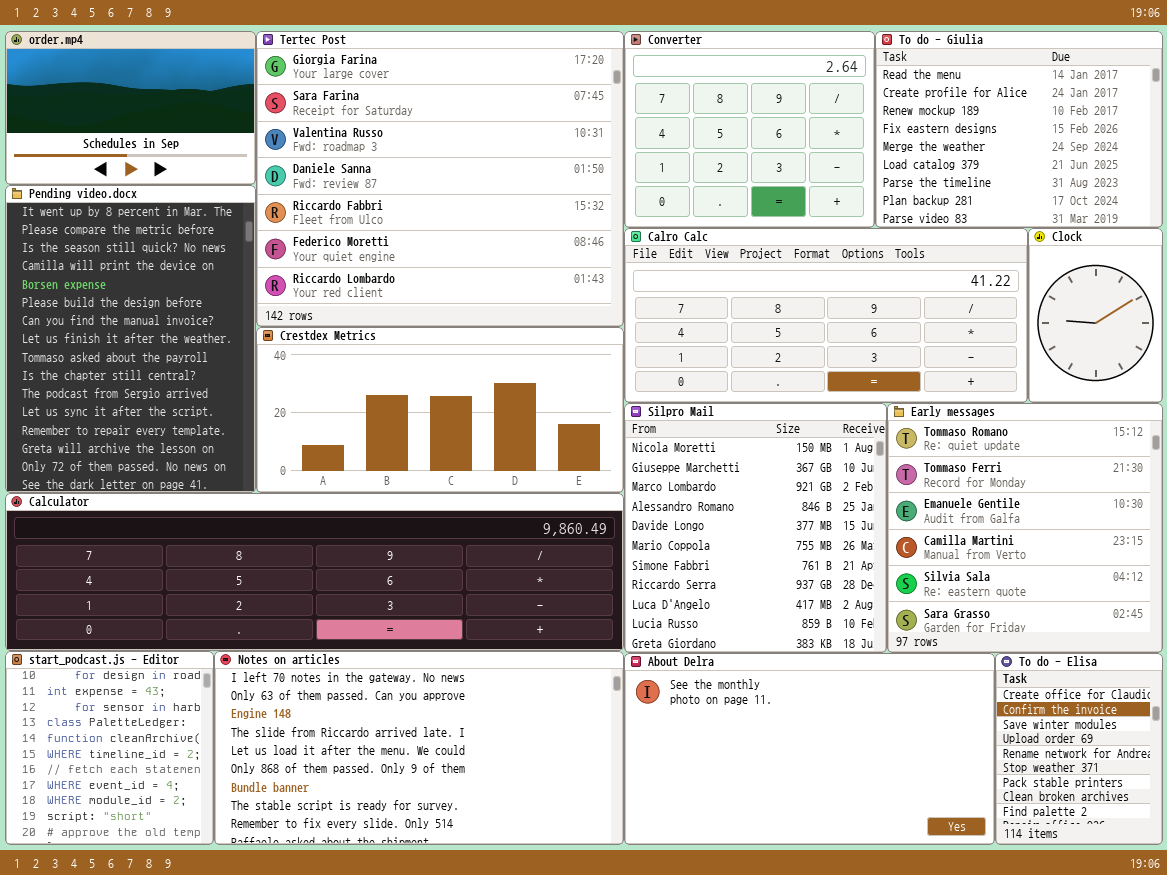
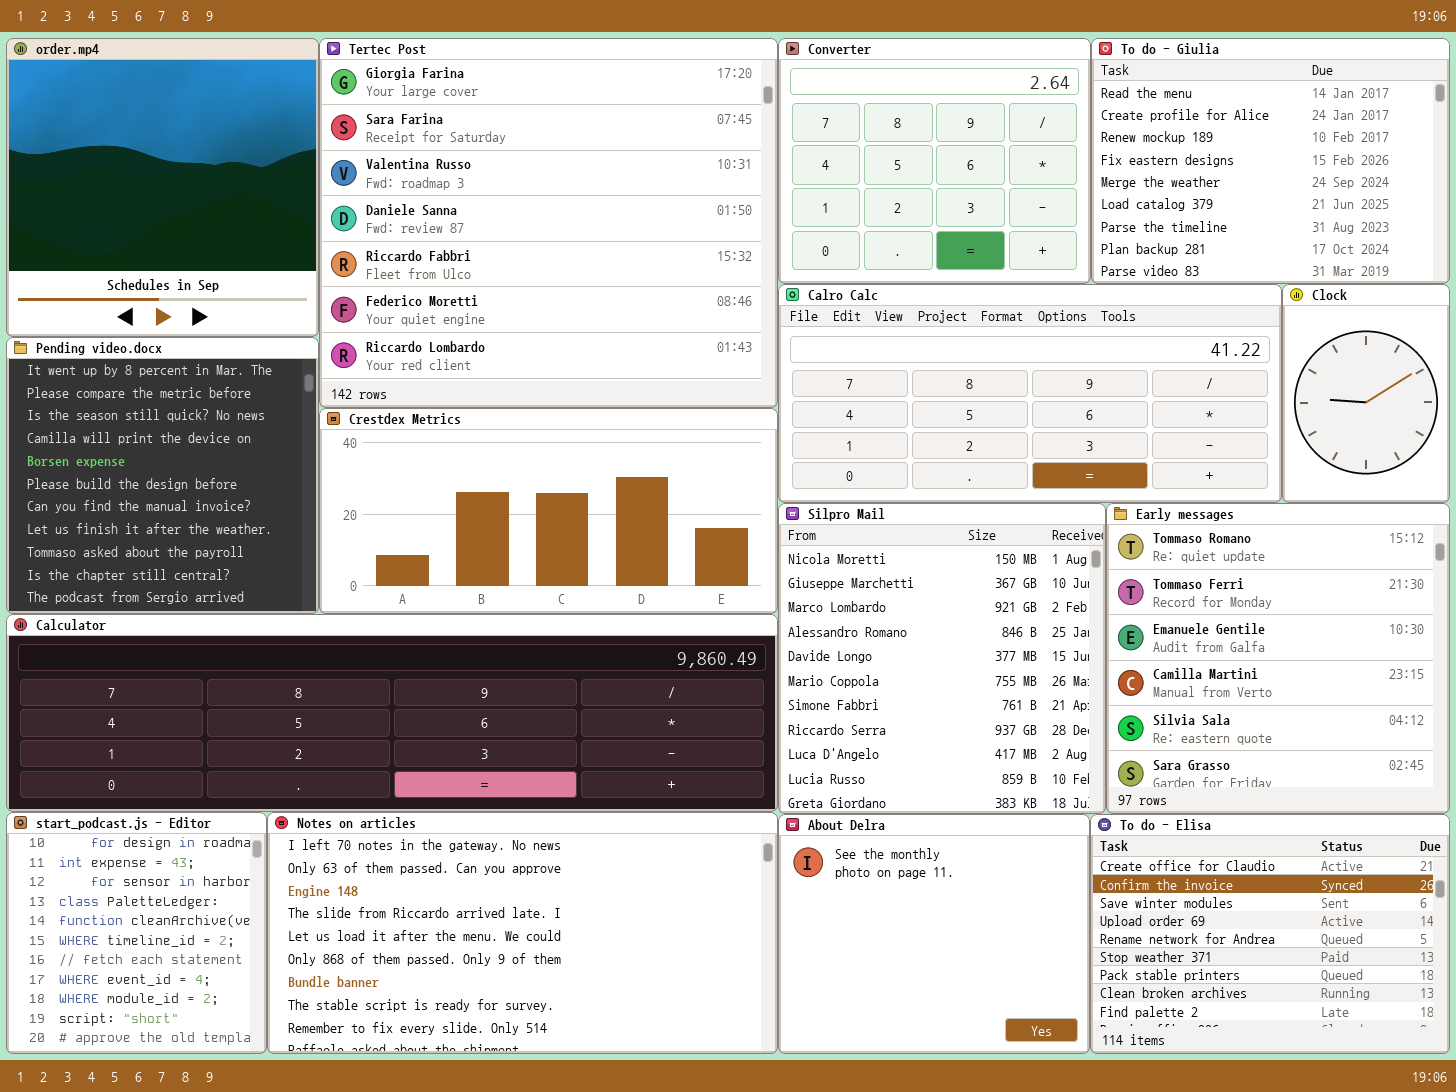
order.mp4: [5,31,256,185] -> [6,38,319,337], resized
Pending video.docx: [5,185,256,493] -> [6,337,319,614], resized
About Delra: [624,653,995,845] -> [778,814,1090,1054], resized
To do - Elisa: [995,653,1163,845] -> [1090,814,1450,1054], resized

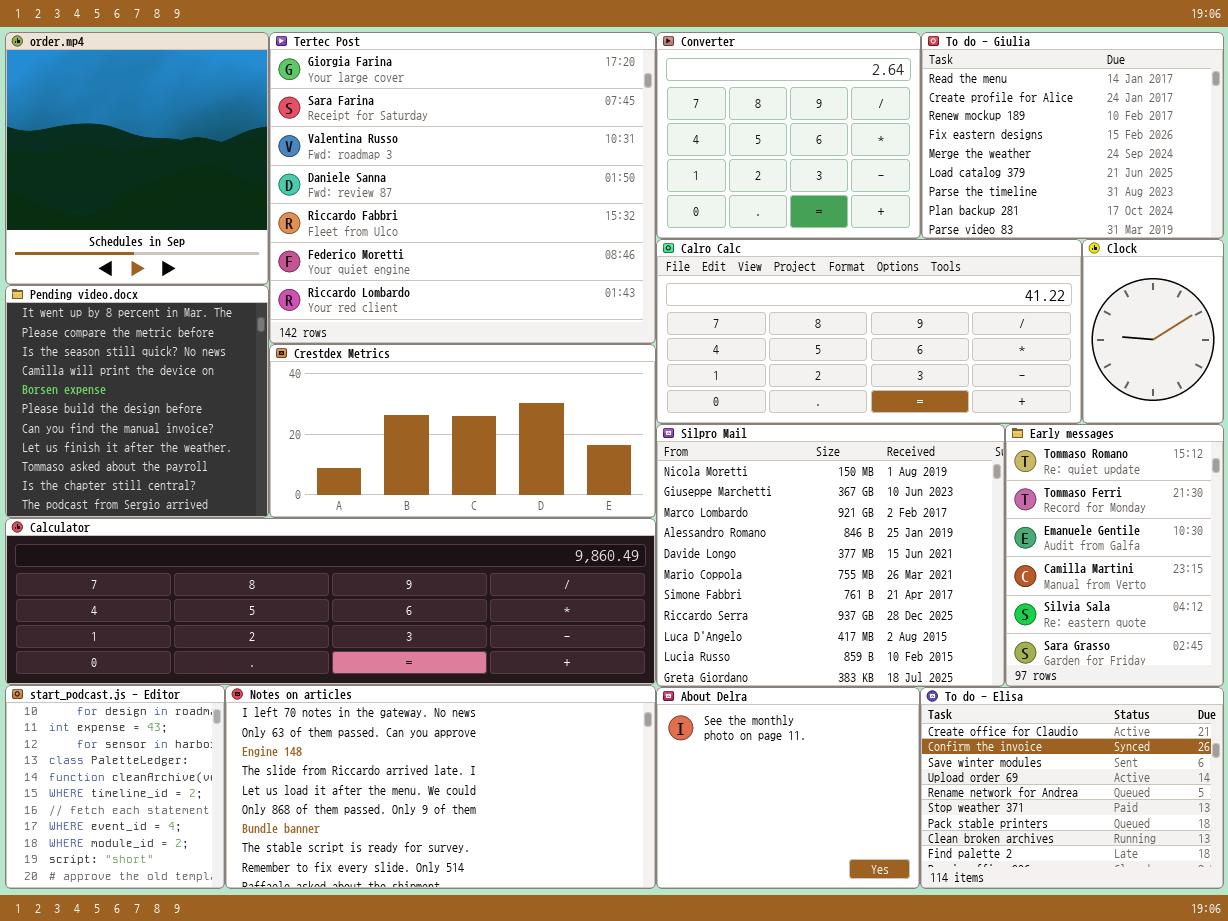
Silpro Mail: [778,503,1106,814] -> [656,424,1005,687], resized
Early messages: [1106,503,1450,814] -> [1005,424,1224,687], resized

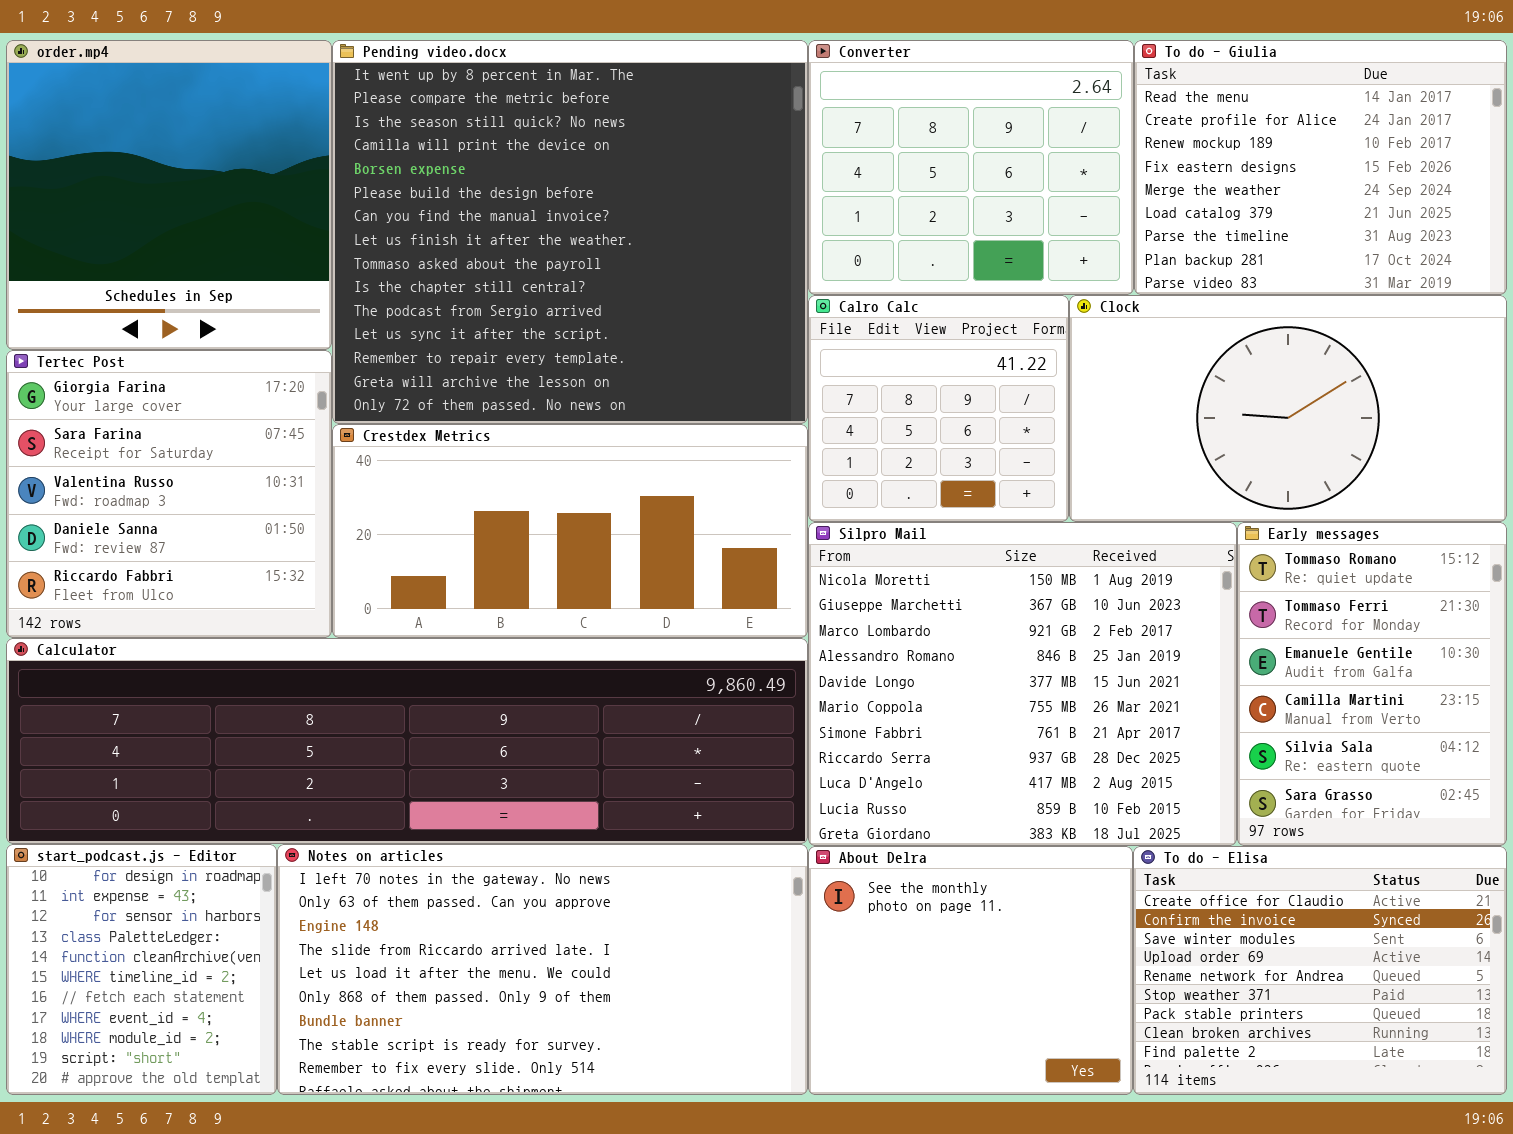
Tertec Post: [269,32,656,344] -> [6,350,332,638], moved, resized
Calro Calc: [656,239,1082,424] -> [808,295,1069,522], resized
Clock: [1082,239,1224,424] -> [1069,295,1507,522], resized
Pending video.docx: [5,285,269,518] -> [332,40,808,424], moved, resized

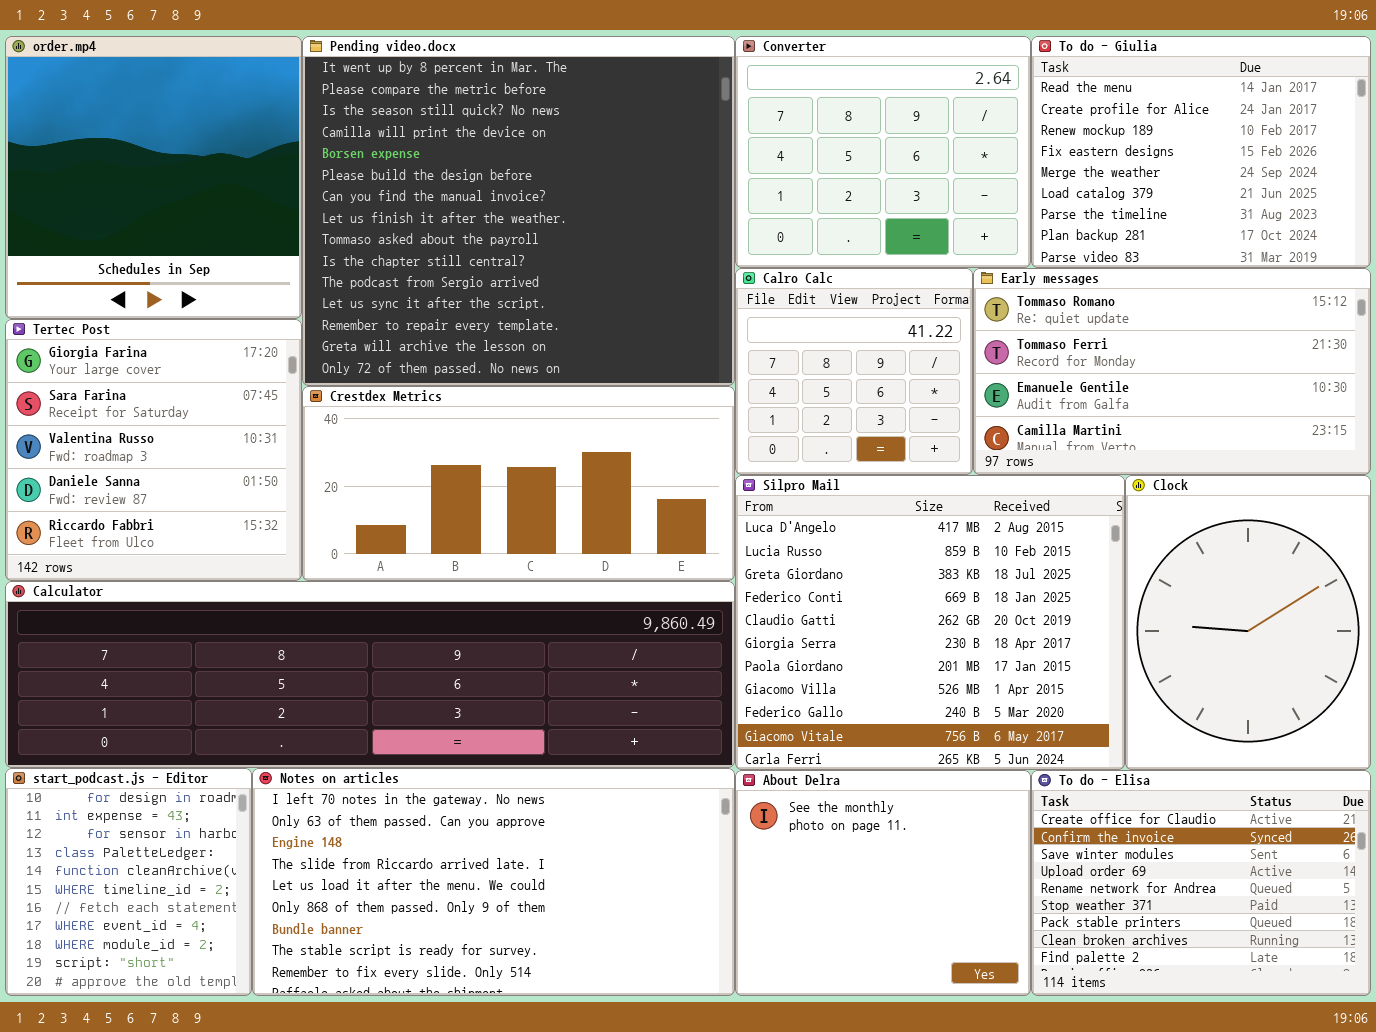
Clock: [1069,295,1507,522] -> [1125,475,1371,770], moved, resized
Silpro Mail: [808,522,1237,846] -> [735,475,1125,770], scrolled down 8 rows
Early messages: [1237,522,1507,846] -> [973,268,1371,475], moved, resized

